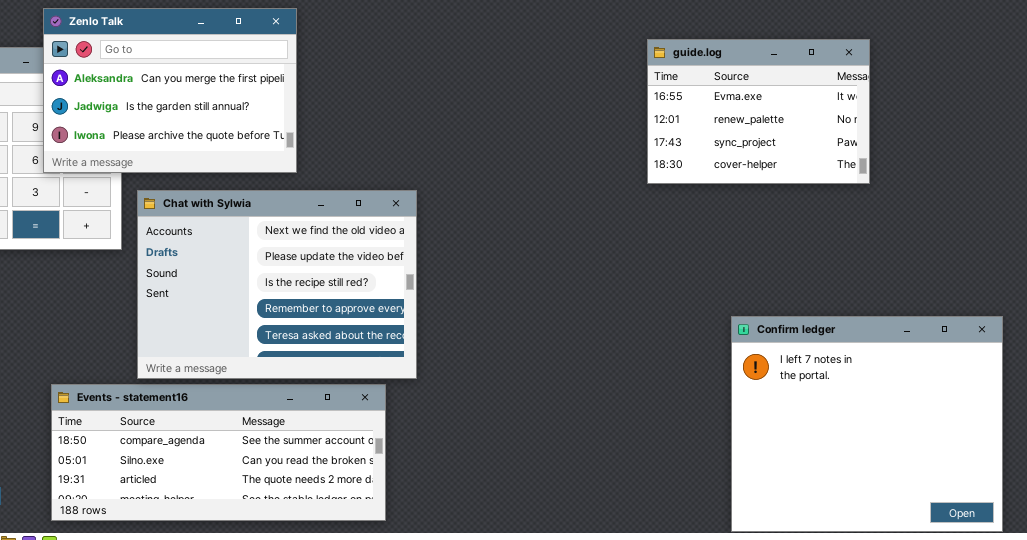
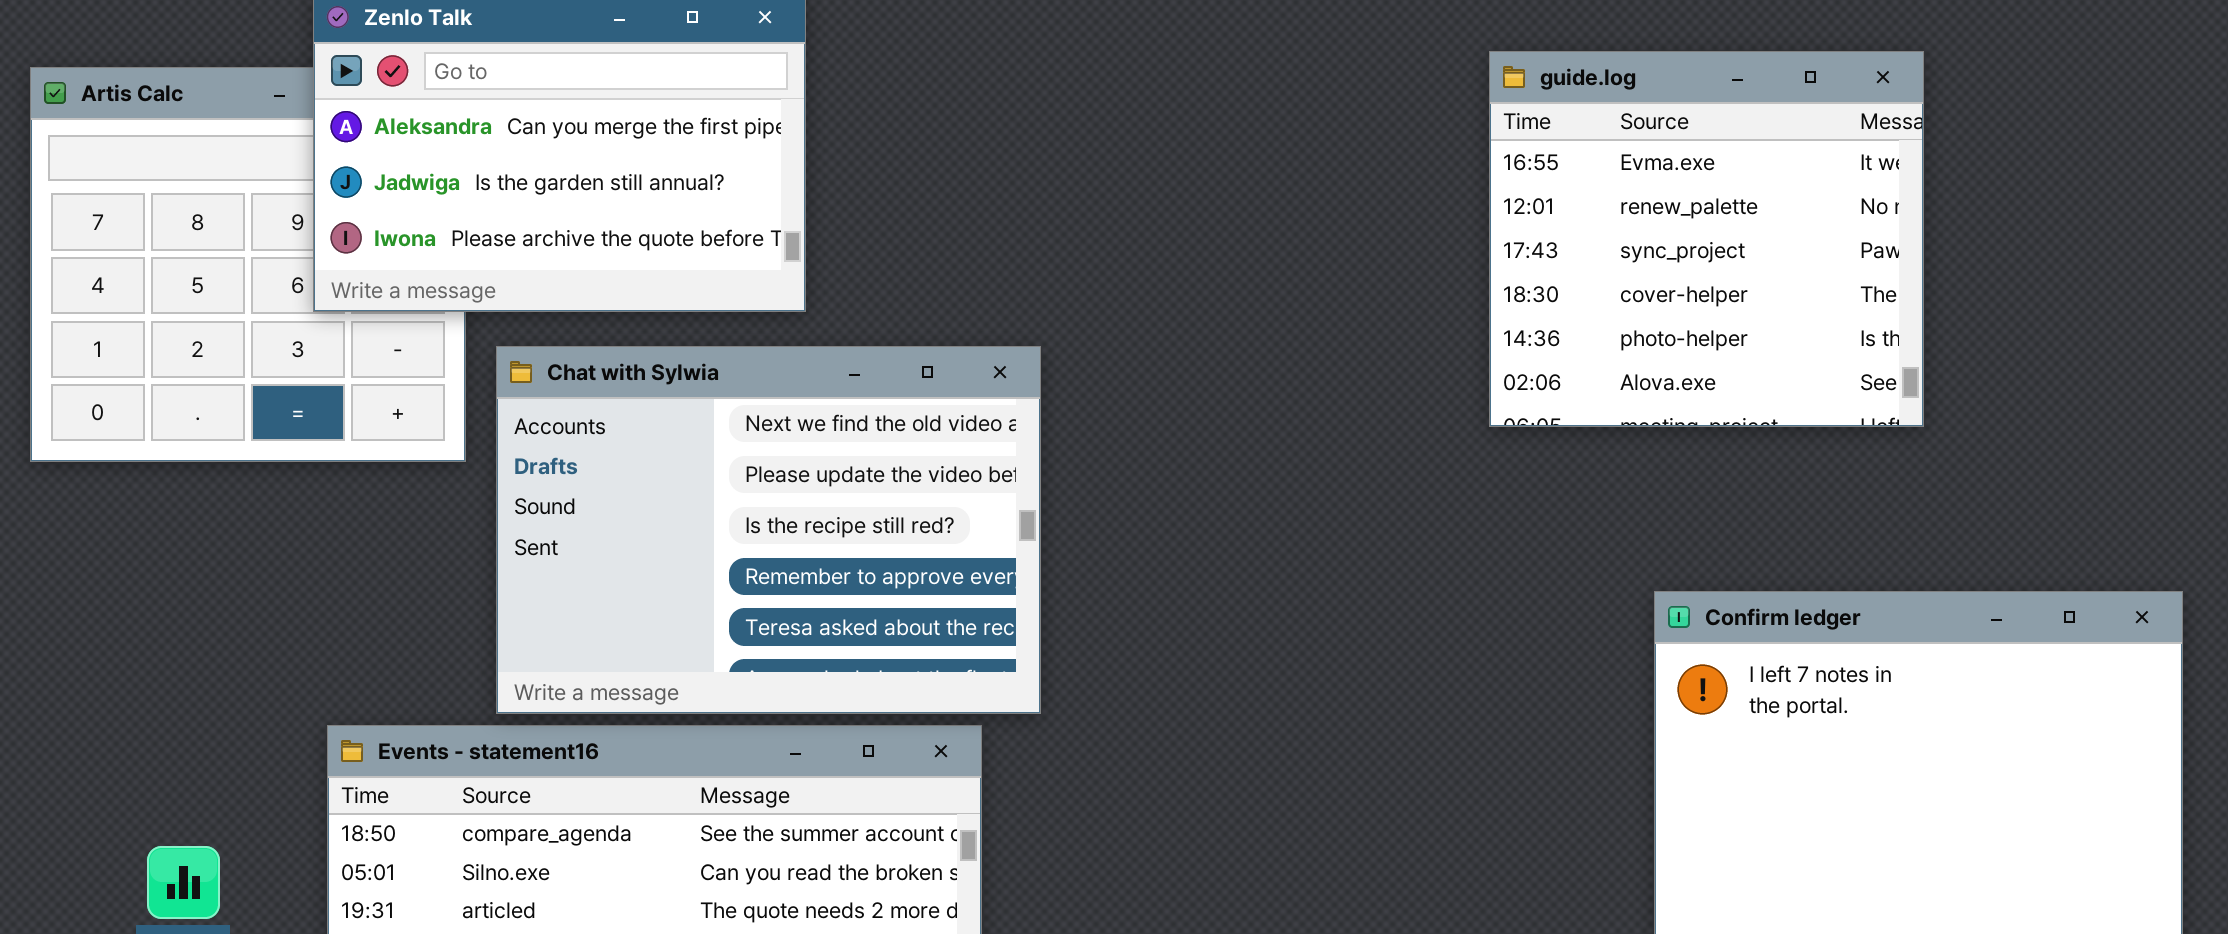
guide.log: [647,39,870,184] -> [1489,51,1924,427], resized

